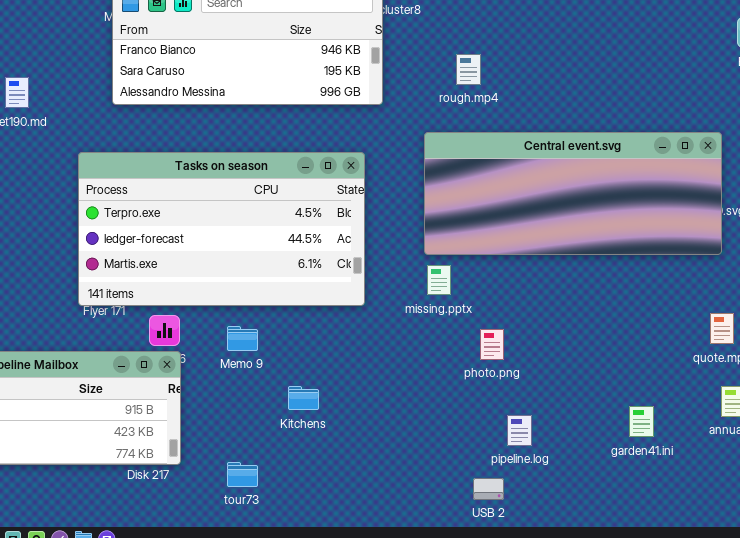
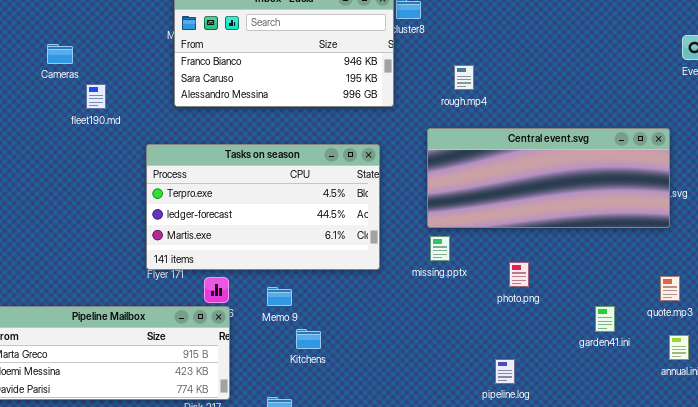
photo.png: [480,329,504,360] -> [509,262,529,287], moved
Kitchens: [288,386,319,410] -> [296,329,321,349], moved
garden41.ini: [629,406,654,437] -> [595,306,615,332], moved

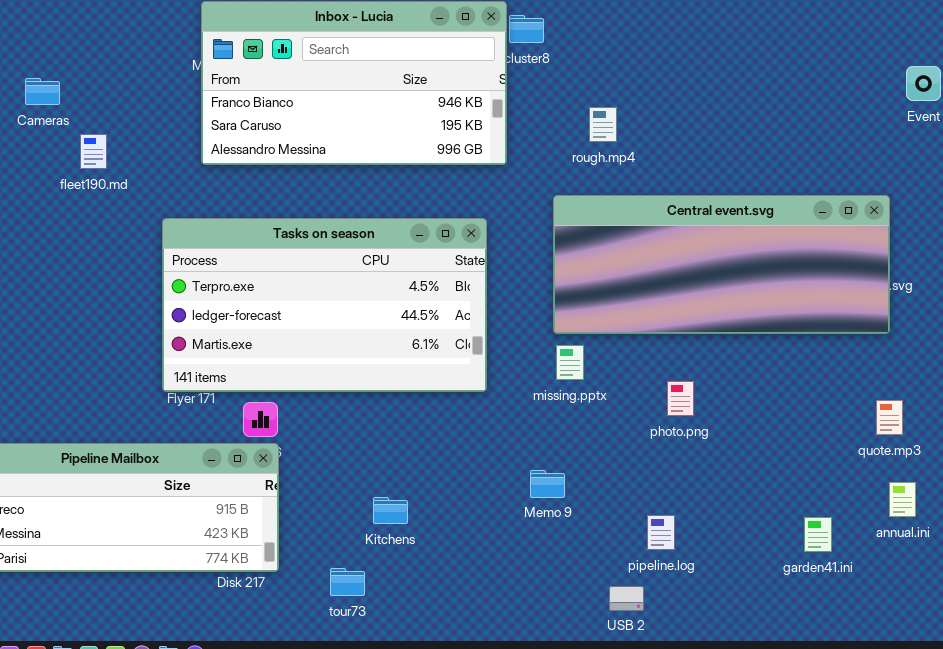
Memo 9: [267,287,292,306] -> [530,470,565,498], moved
garden41.ini: [595,306,615,332] -> [804,517,832,552], moved
Kitchens: [296,329,321,349] -> [373,497,408,524], moved

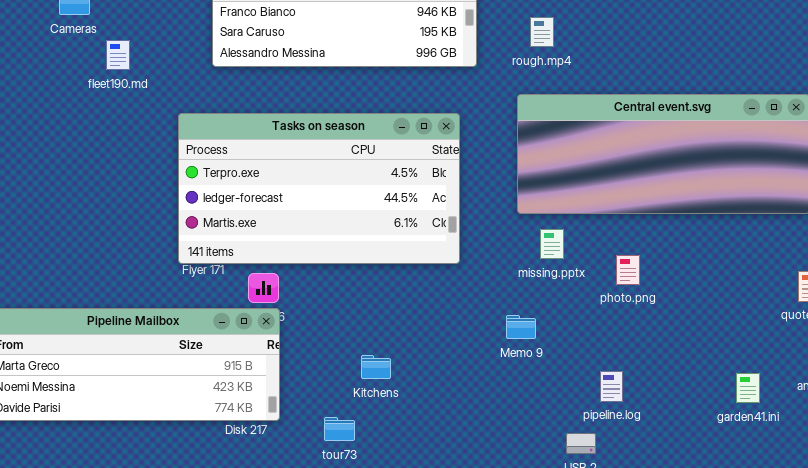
rough.mp4: [589,107,617,142] -> [530,17,554,47], moved
missing.pptx: [556,345,584,380] -> [540,229,564,259], moved
Memo 9: [530,470,565,498] -> [506,315,536,339], moved

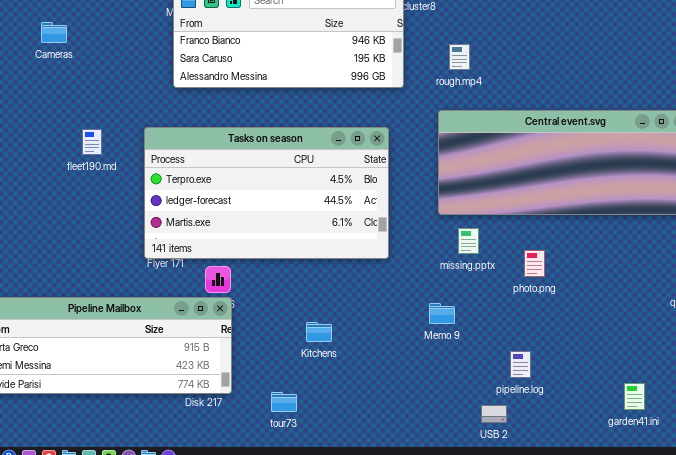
fleet190.md: [106,40,130,70] -> [82,129,102,155], moved
Kitchens: [361,355,391,379] -> [306,322,332,342], moved
garden41.ini: [736,373,760,403] -> [624,383,645,410], moved

